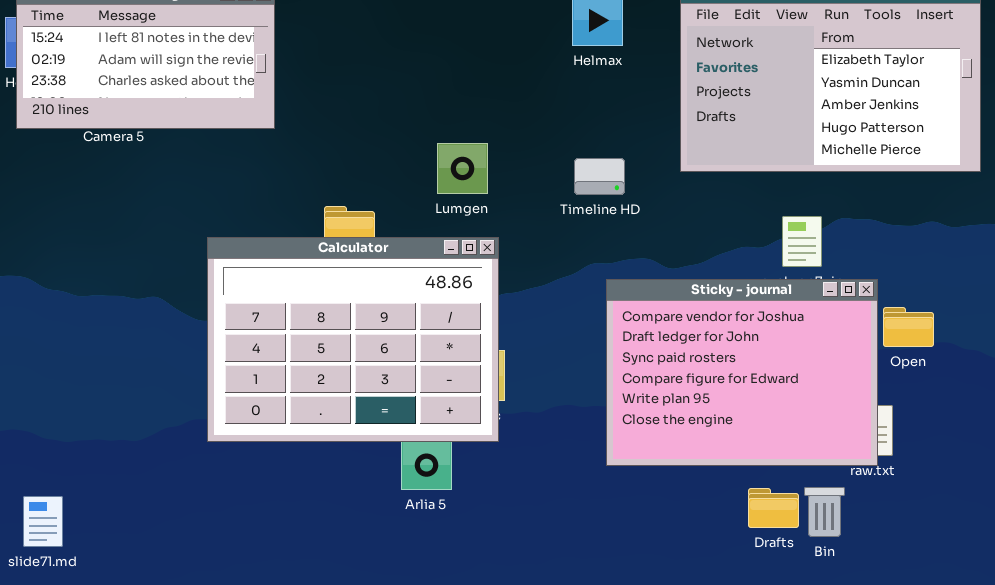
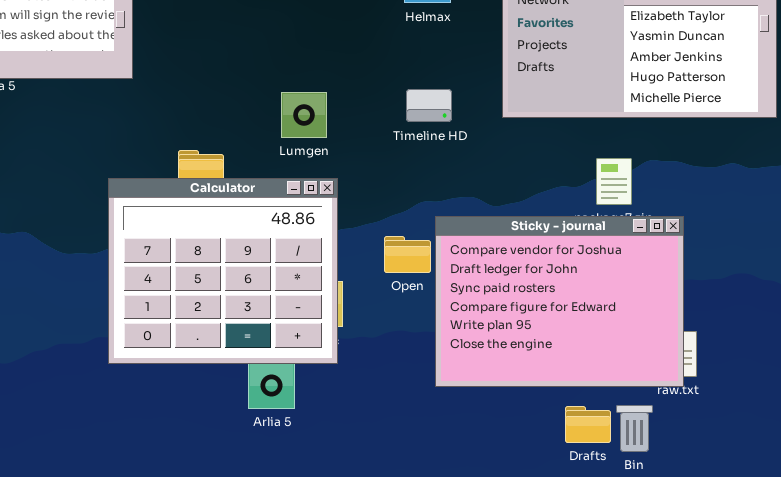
Timeline HD: [574,158,625,195] -> [406,89,452,122], moved
Calculator: [207,237,499,442] -> [108,178,338,364], resized
Open: [883,307,934,347] -> [384,236,431,273], moved

